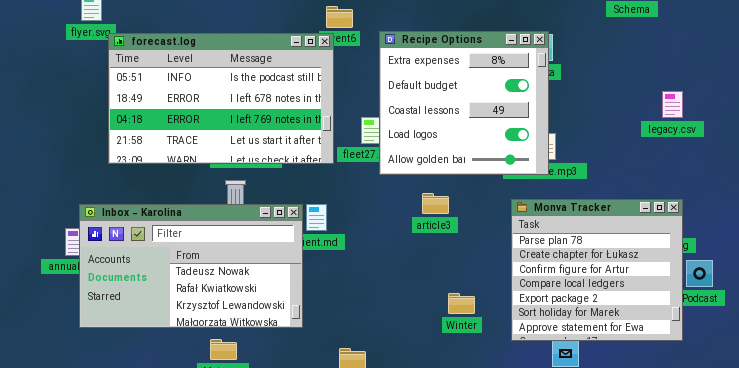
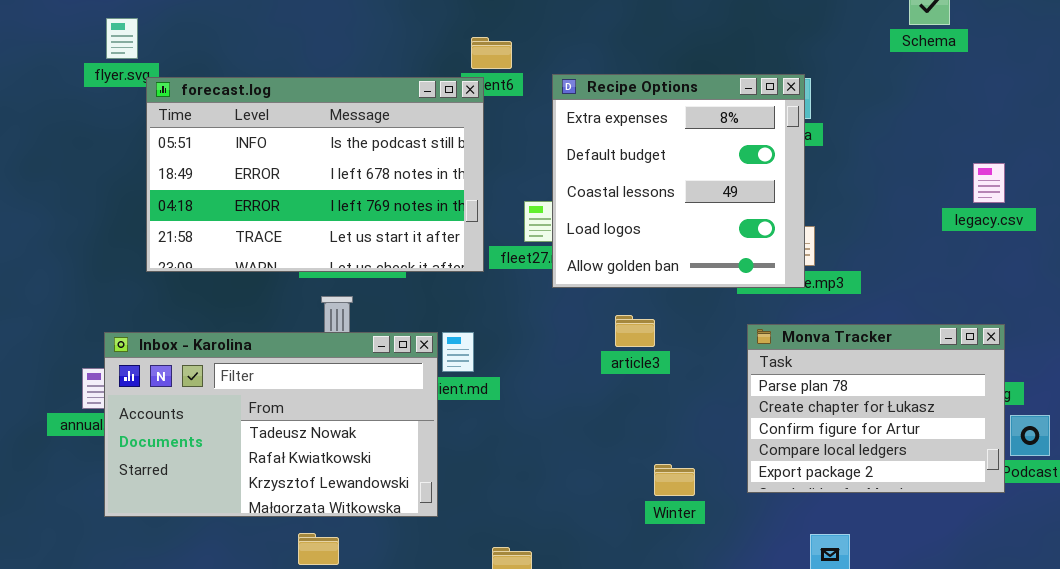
Monva Tracker: [511,199,683,341] -> [747,324,1005,493], resized

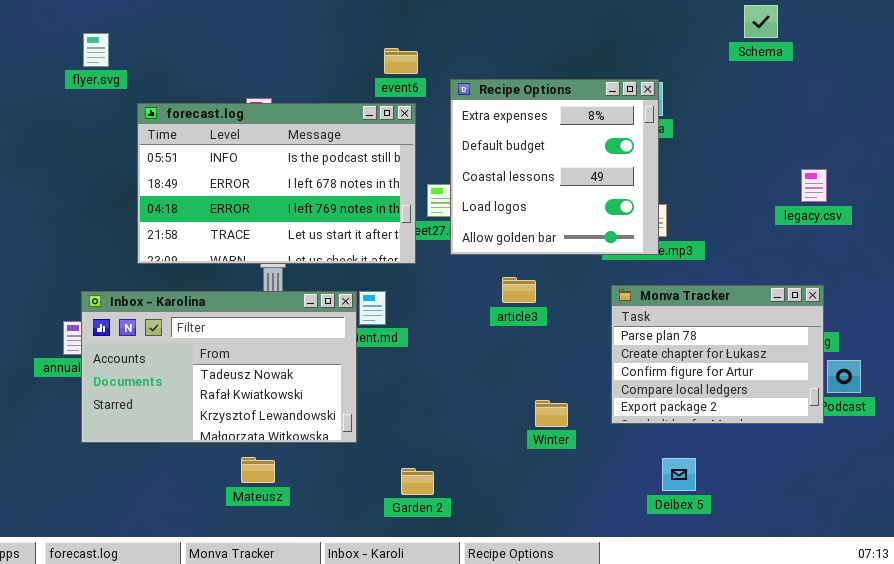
forecast.log: [146,77,484,272] -> [137,103,416,264], moved
legacy.csv: [973,163,1005,203] -> [801,169,827,202], moved

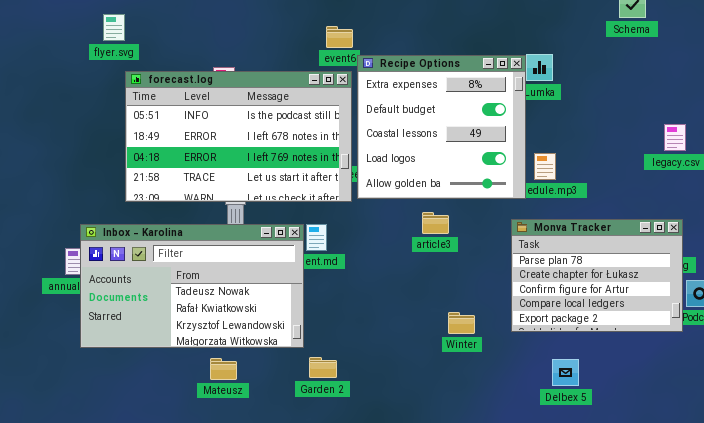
flyer.svg: [83,33,109,67] -> [103,14,125,41], moved
Recipe Options: [450,79,659,255] -> [357,55,526,199], moved
Garden 2: [401,468,434,495] -> [309,357,337,378], moved

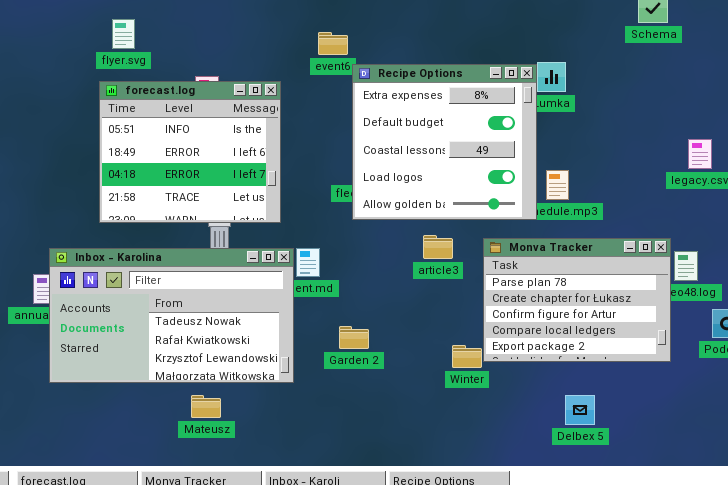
flyer.svg: [103,14,125,41] -> [112,19,135,49], moved
forecast.log: [125,71,352,202] -> [99,81,281,223], resized
Monva Tracker: [511,219,683,332] -> [483,238,671,362], moved
Garden 2: [309,357,337,378] -> [339,326,369,349], moved

